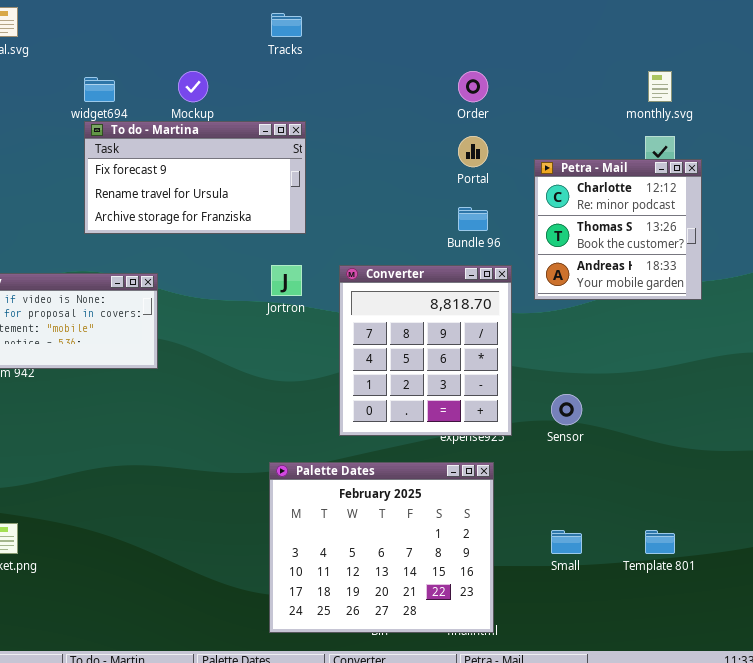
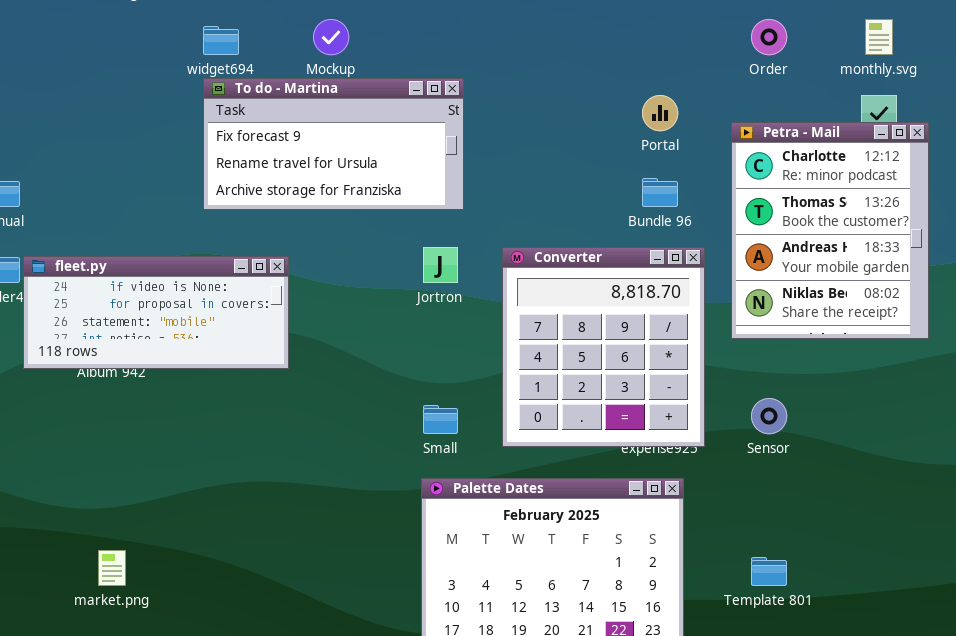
Order: [458,71,488,102] -> [751,19,787,55], moved
Petra - Mail: [534,159,702,300] -> [731,122,929,339], resized
Small: [551,530,582,554] -> [423,405,458,434], moved
Template 801: [645,530,675,554] -> [751,557,787,586], moved

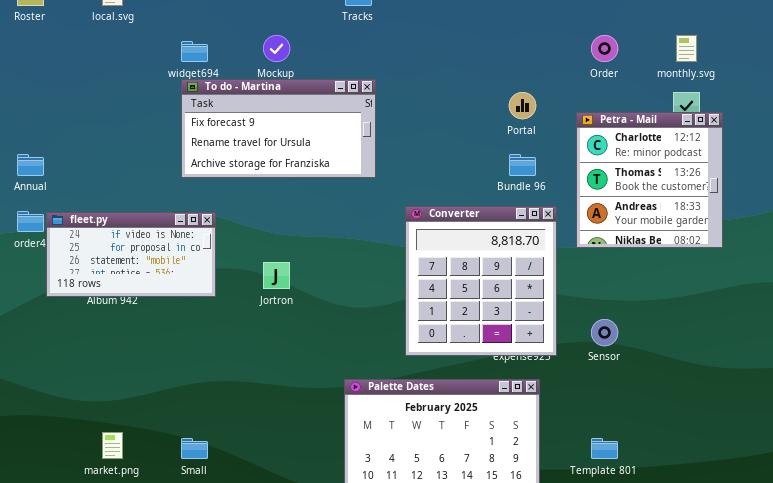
Petra - Mail: [731,122,929,339] -> [576,112,723,248], resized
Jortron: [423,247,458,283] -> [263,262,290,289], moved
fleet.py: [23,256,289,369] -> [46,212,216,297], resized
Small: [423,405,458,434] -> [181,438,208,459], moved

